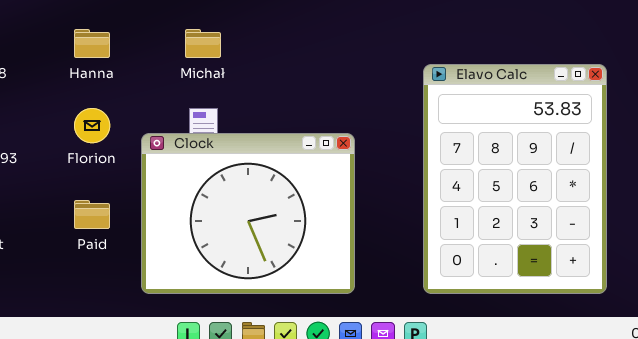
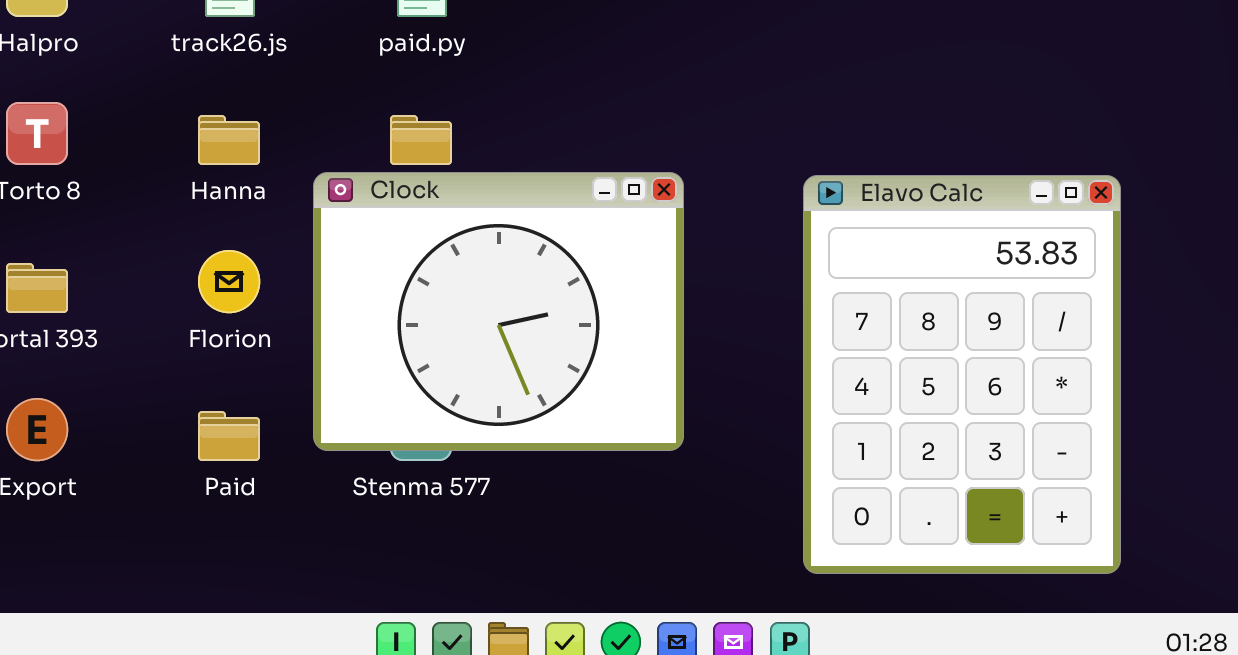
Clock: [141,133,355,294] -> [313,172,684,451], moved

